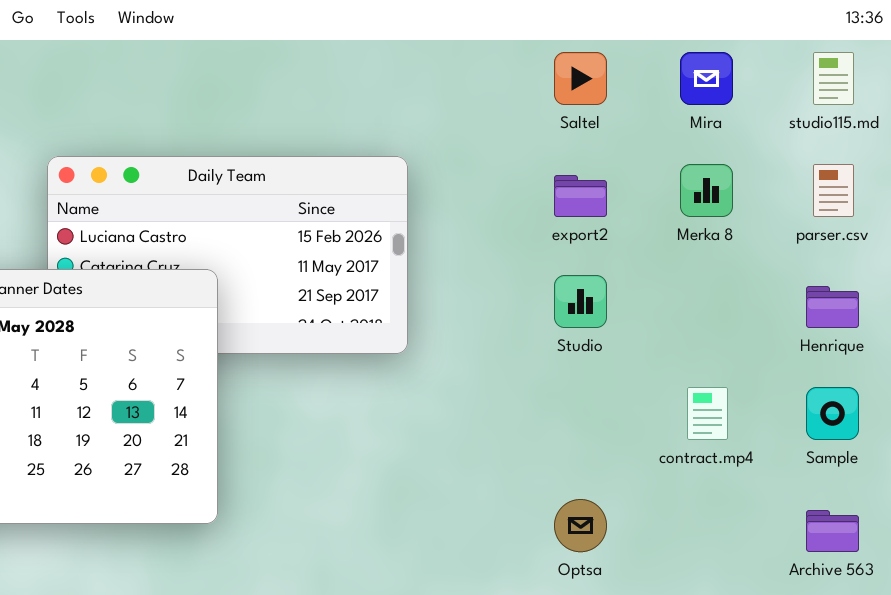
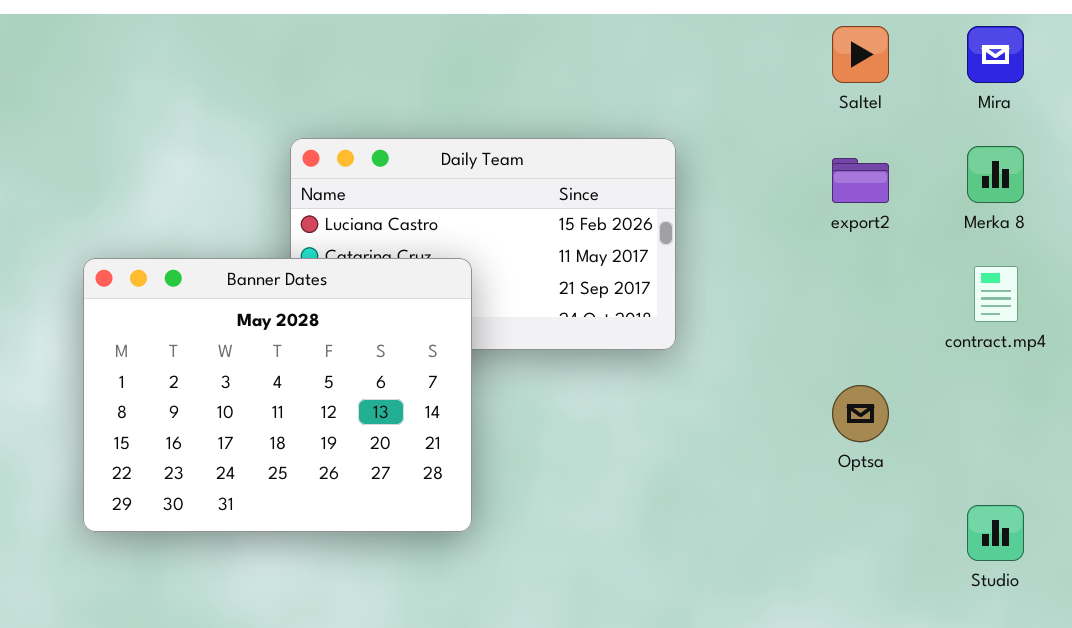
Studio: [554,275,607,328] -> [967,505,1024,561], moved
contract.mp4: [687,387,728,440] -> [974,266,1018,322], moved
Optsa: [554,499,607,552] -> [832,385,889,442], moved

